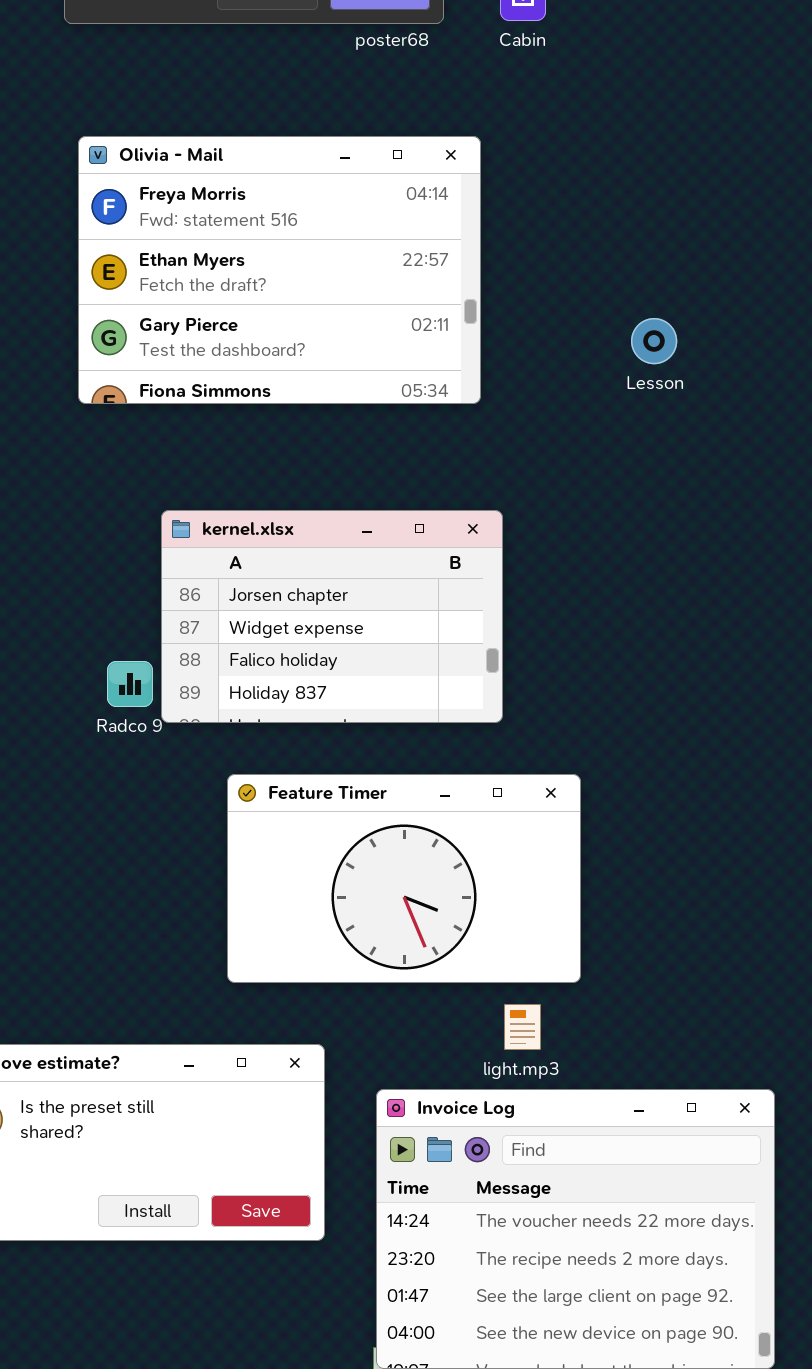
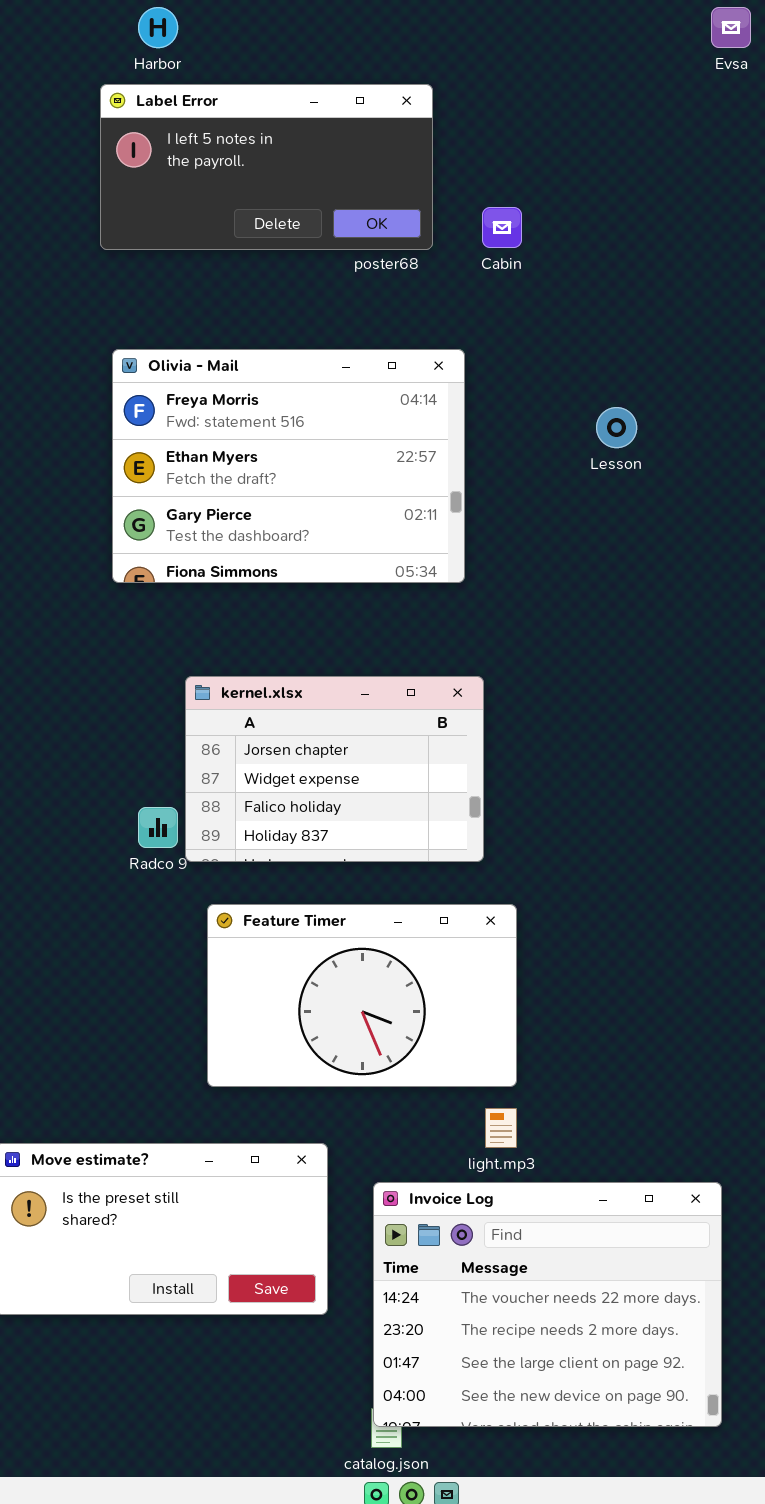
Lesson: [631,318,677,364] -> [596,407,637,448], moved
Feature Timer: [227,774,581,983] -> [207,904,517,1087], moved

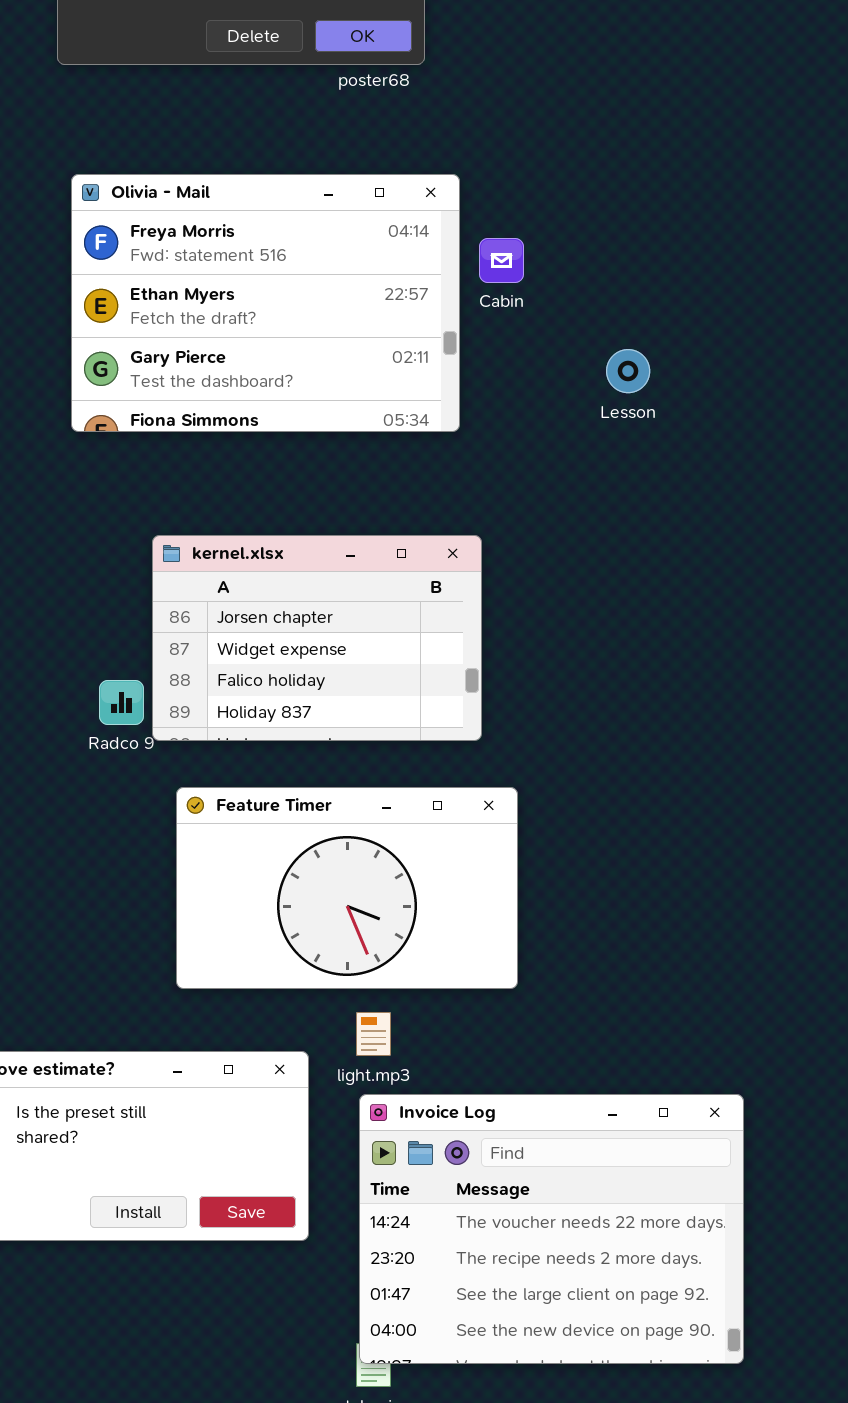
Cabin: [482,207,522,248] -> [479,238,524,283], moved
Lesson: [596,407,637,448] -> [606,349,650,393], moved
light.mp3: [485,1108,517,1148] -> [356,1012,391,1056], moved

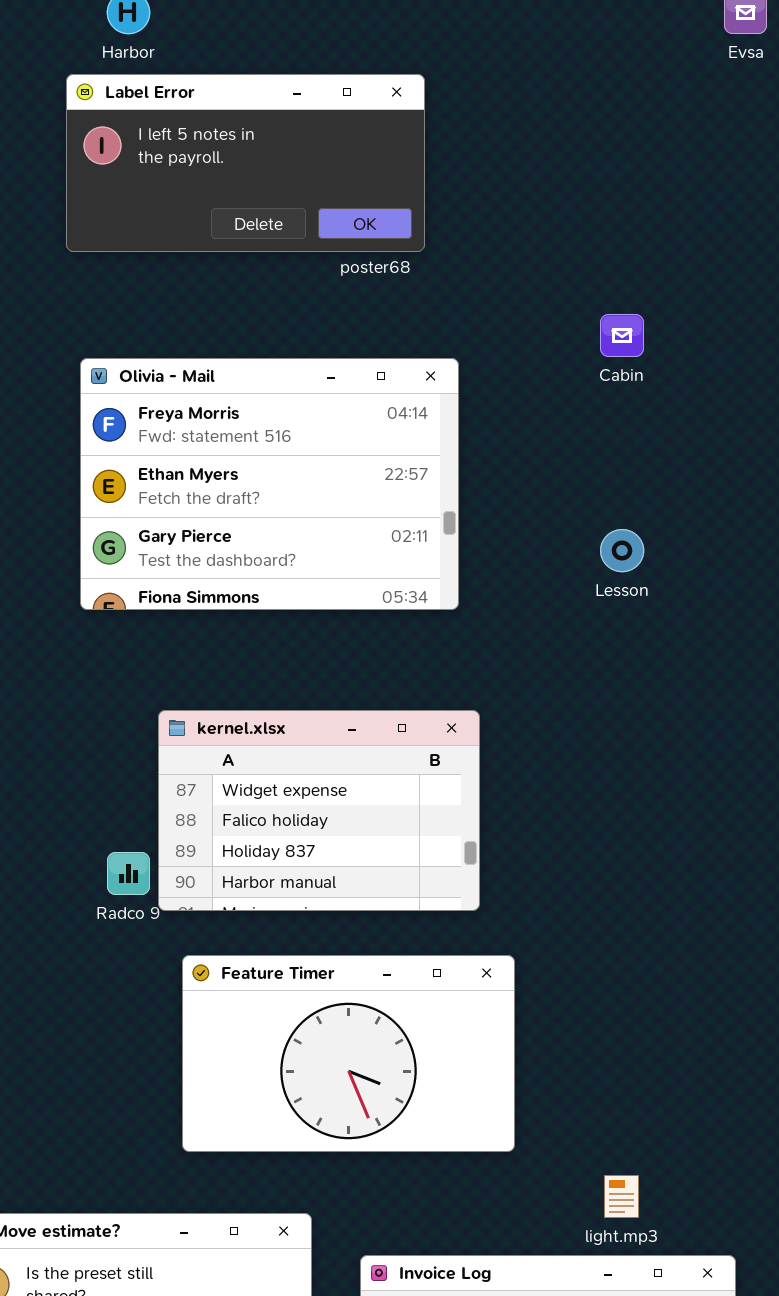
Cabin: [479,238,524,283] -> [600,314,644,357], moved
kernel.xlsx: [152,535,482,741] -> [158,710,480,911], scrolled down 1 row
light.mp3: [356,1012,391,1056] -> [604,1175,639,1218], moved

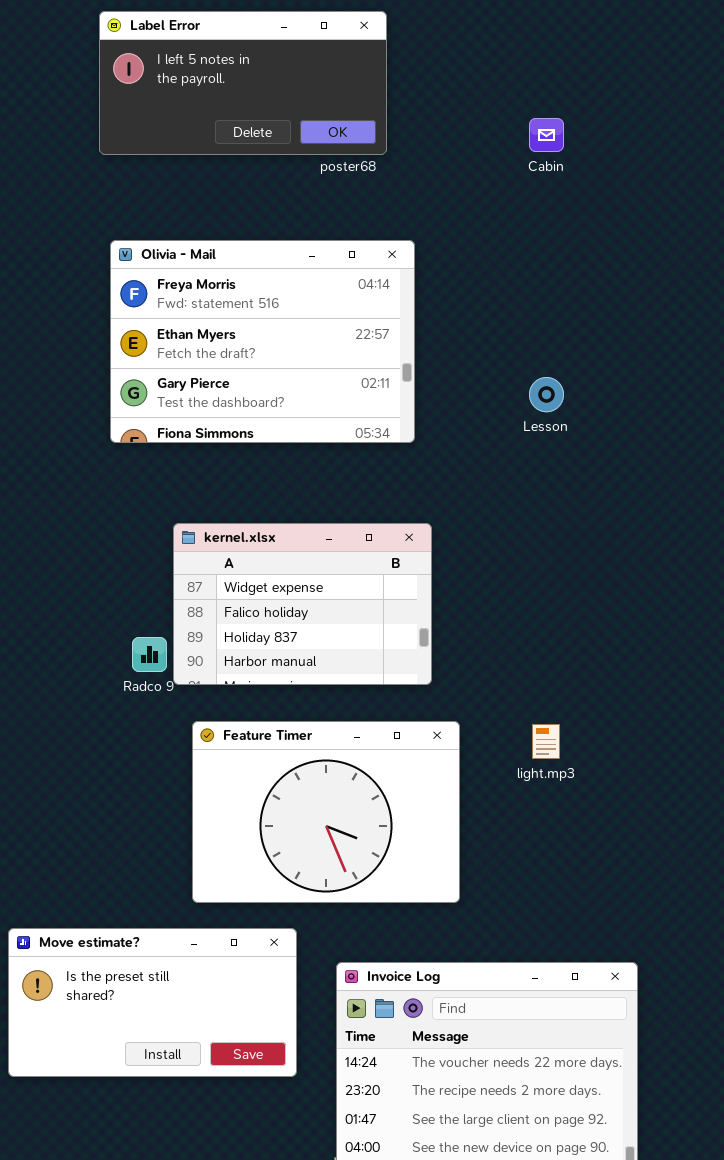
Cabin: [600,314,644,357] -> [529,118,564,152], moved
Feature Timer: [182,955,515,1152] -> [192,721,460,903], resized
light.mp3: [604,1175,639,1218] -> [532,724,560,759], moved

